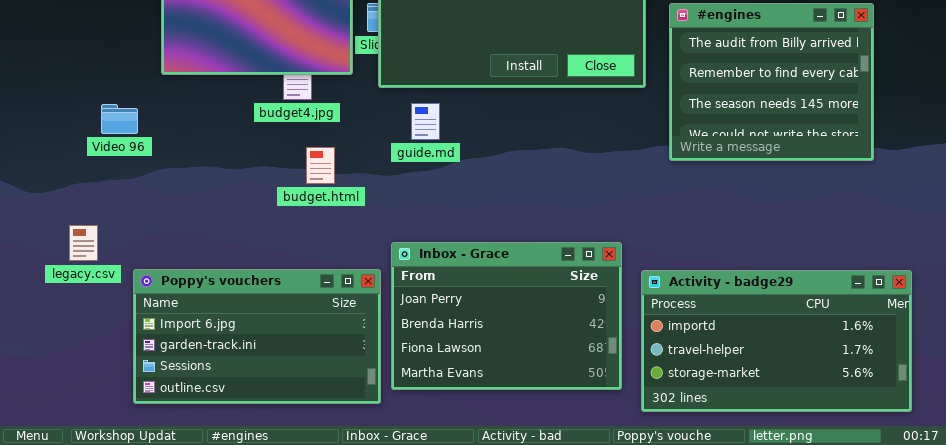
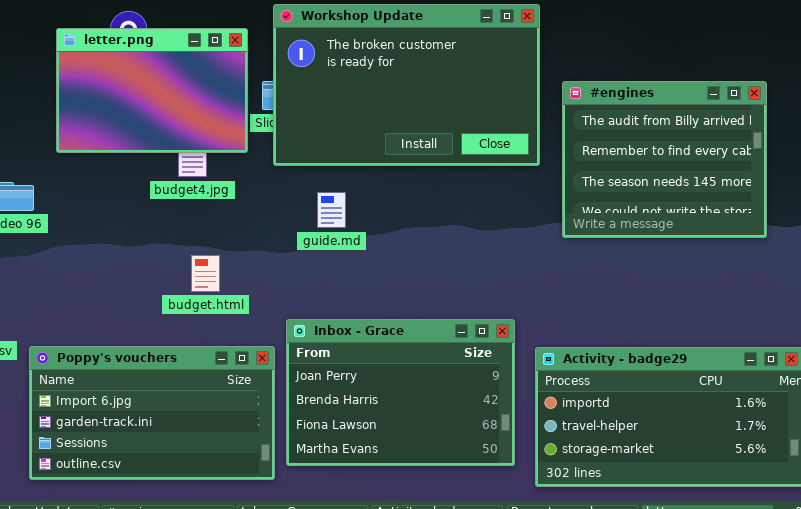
guide.md: [411,103,440,140] -> [317,192,346,228], moved
budget.html: [306,147,335,184] -> [191,255,220,292], moved

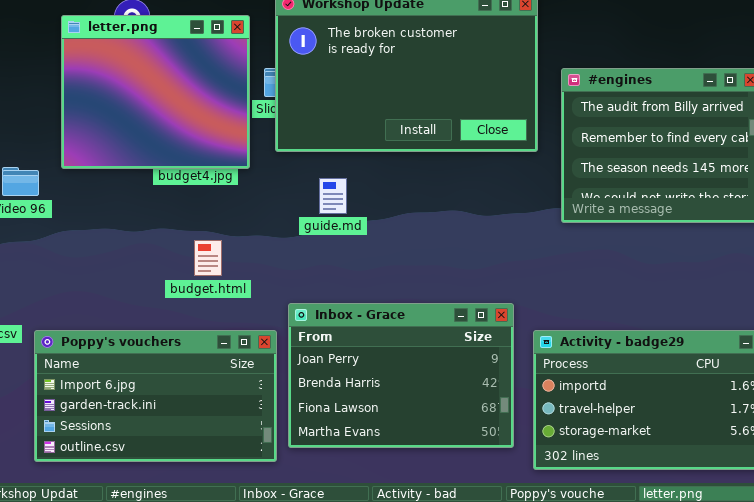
letter.png: [56,28,248,153] -> [61,15,250,169], resized

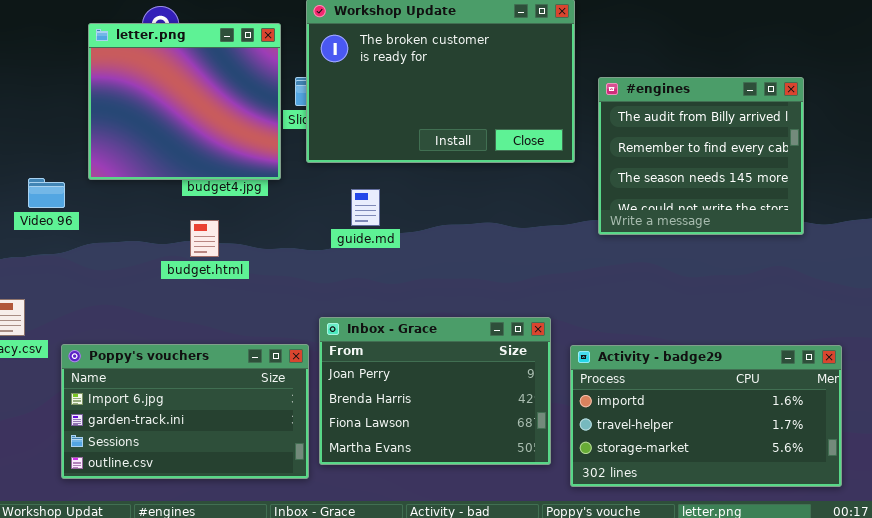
budget.html: [194,240,222,276] -> [190,220,219,257], moved

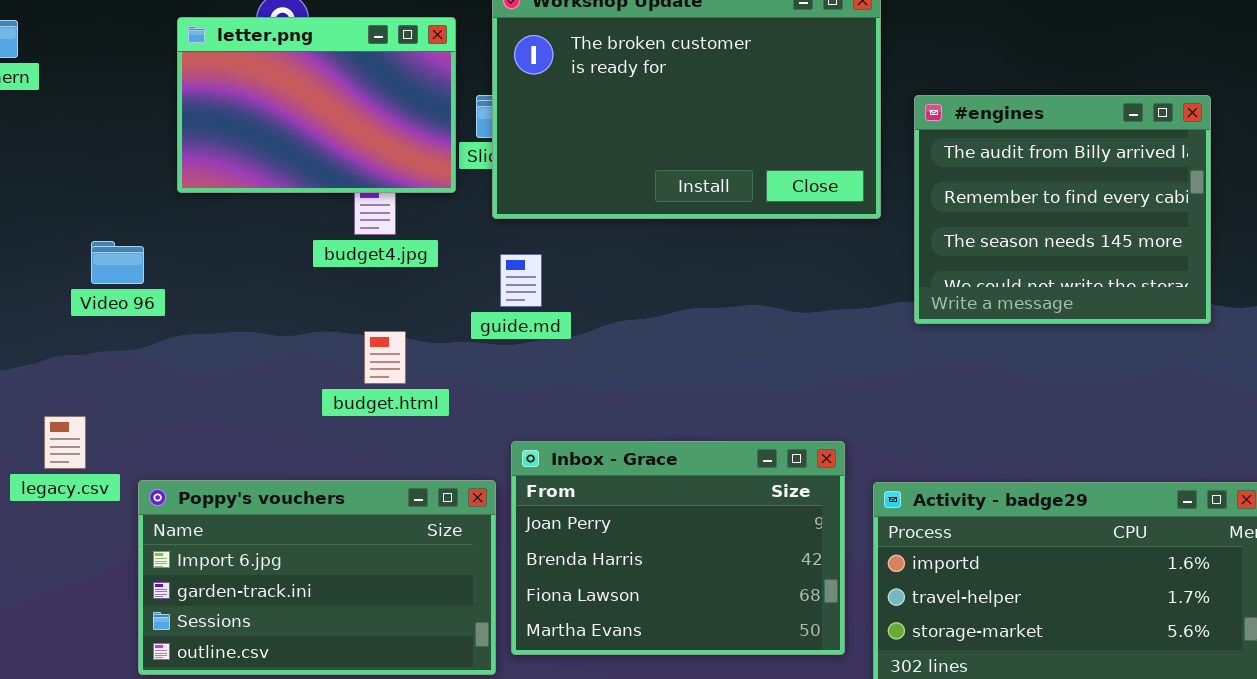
letter.png: [88,23,281,180] -> [177,17,456,193], resized
guide.md: [351,189,380,226] -> [500,254,542,307], moved
budget.html: [190,220,219,257] -> [364,331,406,384], moved

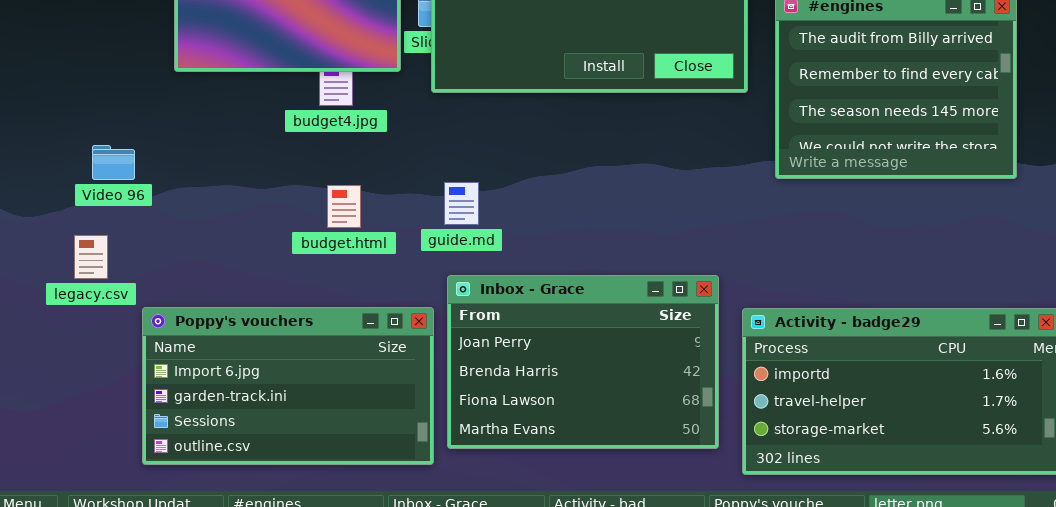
Video 96: [91,241,144,284] -> [92,145,135,180], moved
guide.md: [500,254,542,307] -> [444,182,479,225], moved
legacy.csv: [44,416,86,469] -> [74,235,108,279], moved

